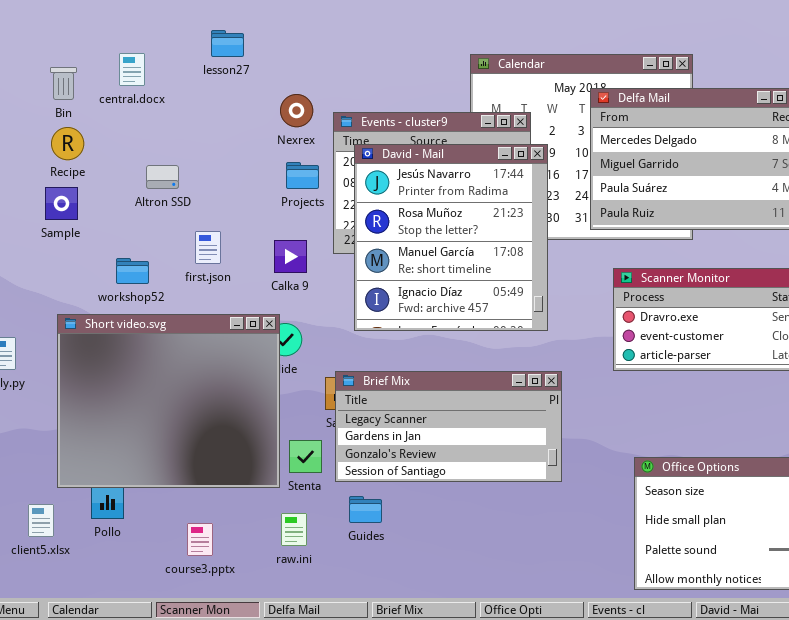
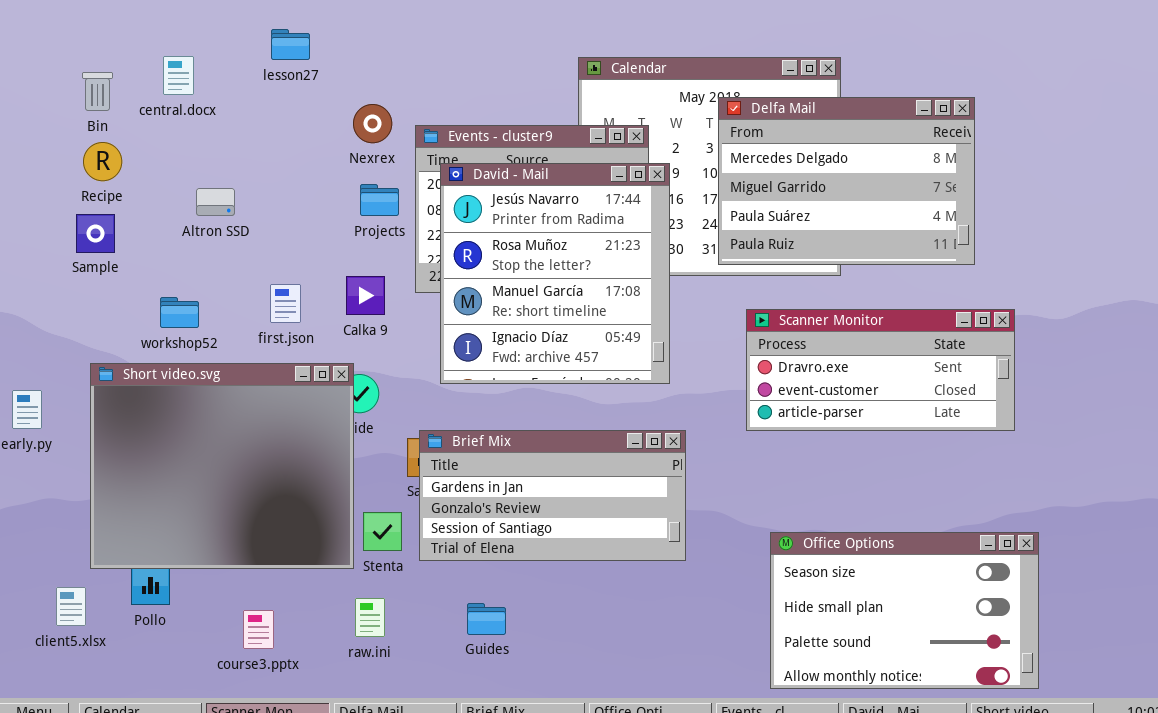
first.json: [195,231,221,264] -> [270,284,301,323], moved
Brief Mix: [335,371,562,482] -> [419,430,686,561], scrolled down 1 row
Guides: [349,496,382,523] -> [467,603,506,635], moved

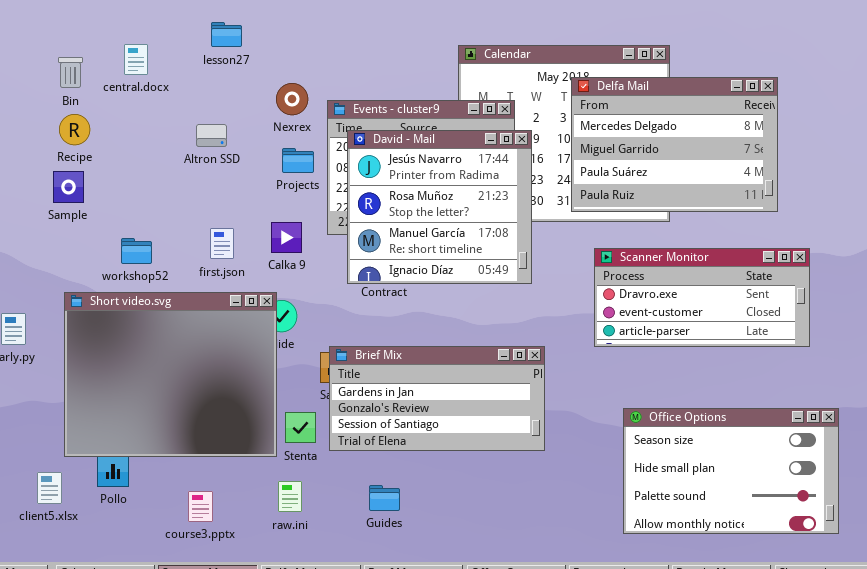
David - Mail: [440,163,670,384] -> [347,130,532,284], resized
Altron SSD: [196,188,235,216] -> [196,124,227,147], moved
Office Options: [770,532,1039,689] -> [623,408,839,534], moved

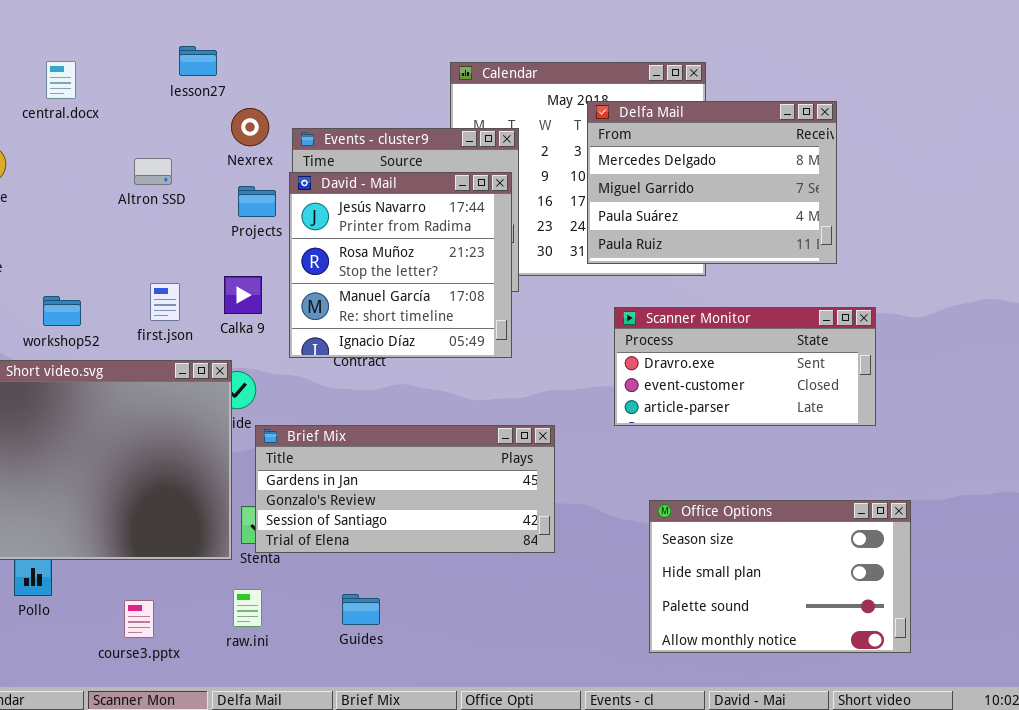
lesson27: [211,22,242,47] -> [179,46,217,76], moved
David - Mail: [347,130,532,284] -> [289,172,512,358], moved
Brief Mix: [329,346,545,451] -> [255,425,555,553], resized

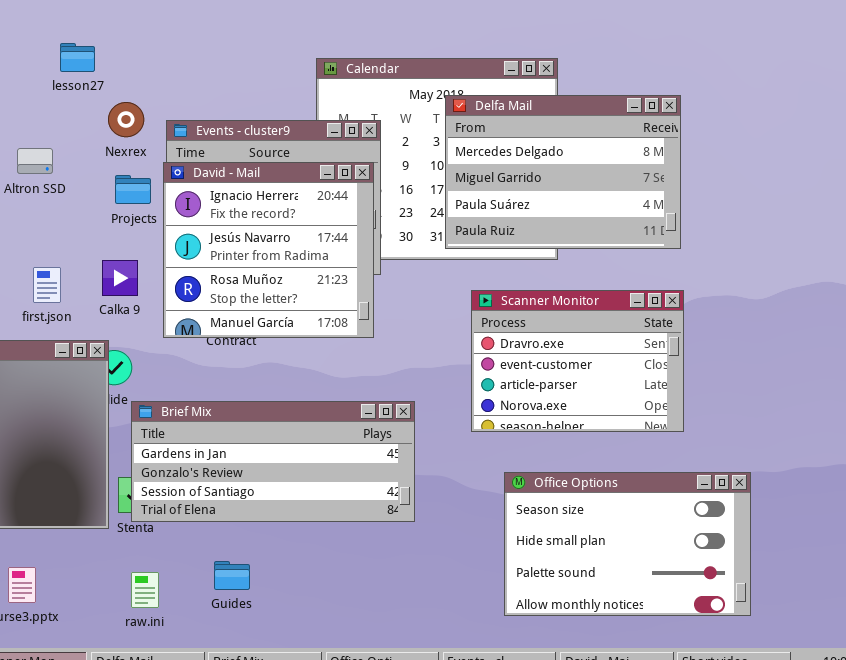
David - Mail: [289,172,512,358] -> [163,162,374,338], scrolled up 1 row
Scanner Monitor: [614,307,876,426] -> [471,290,684,432], resized
raw.ini: [233,589,262,627] -> [131,572,159,608], moved

